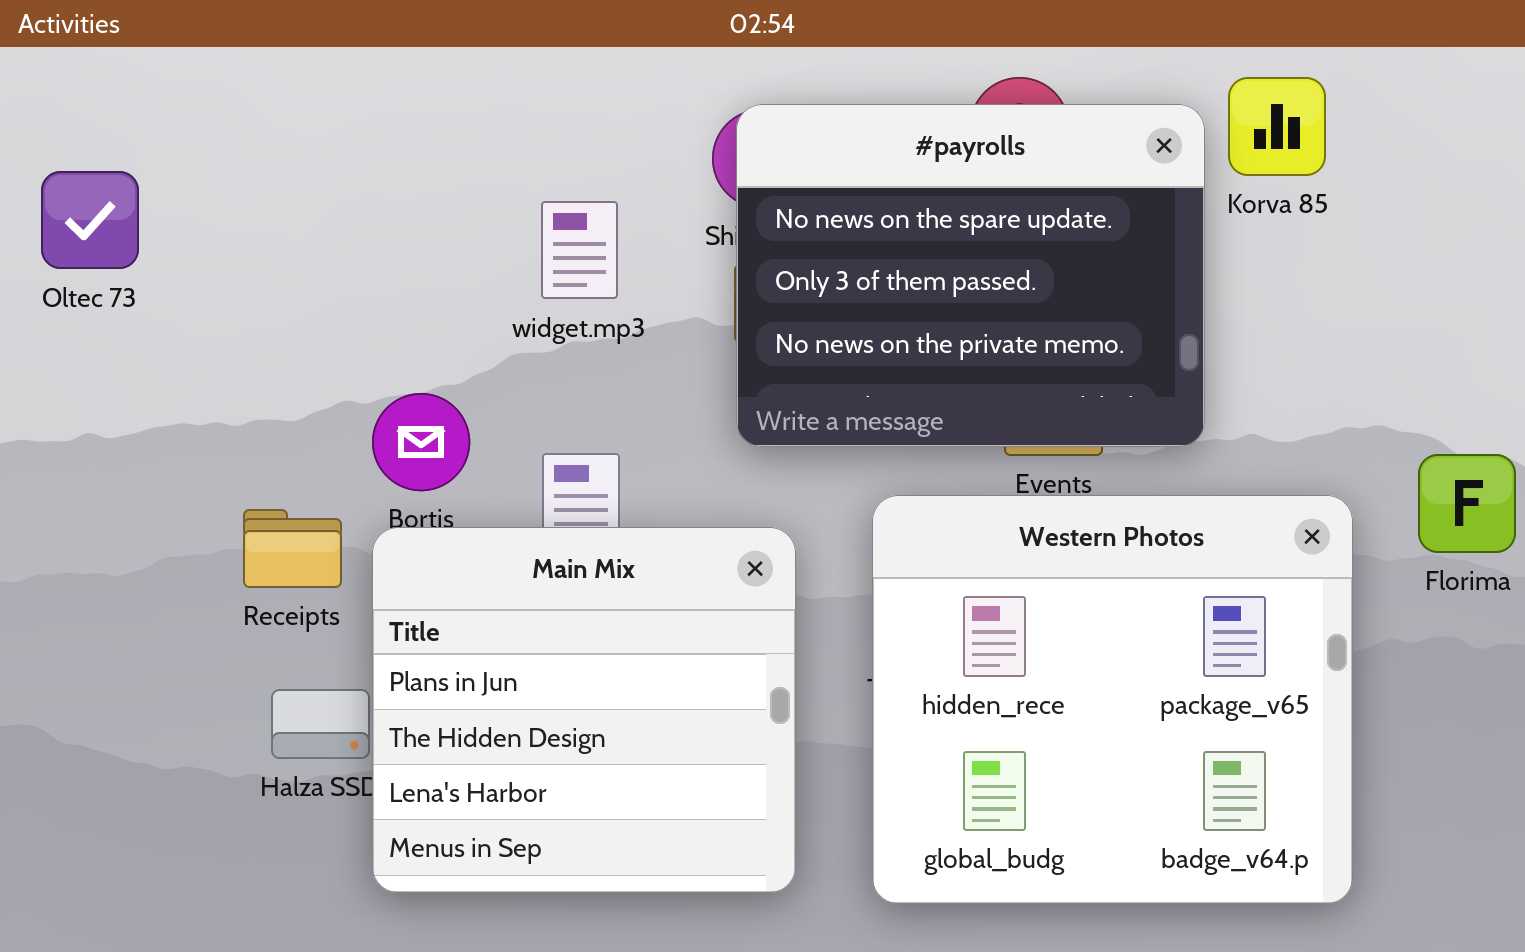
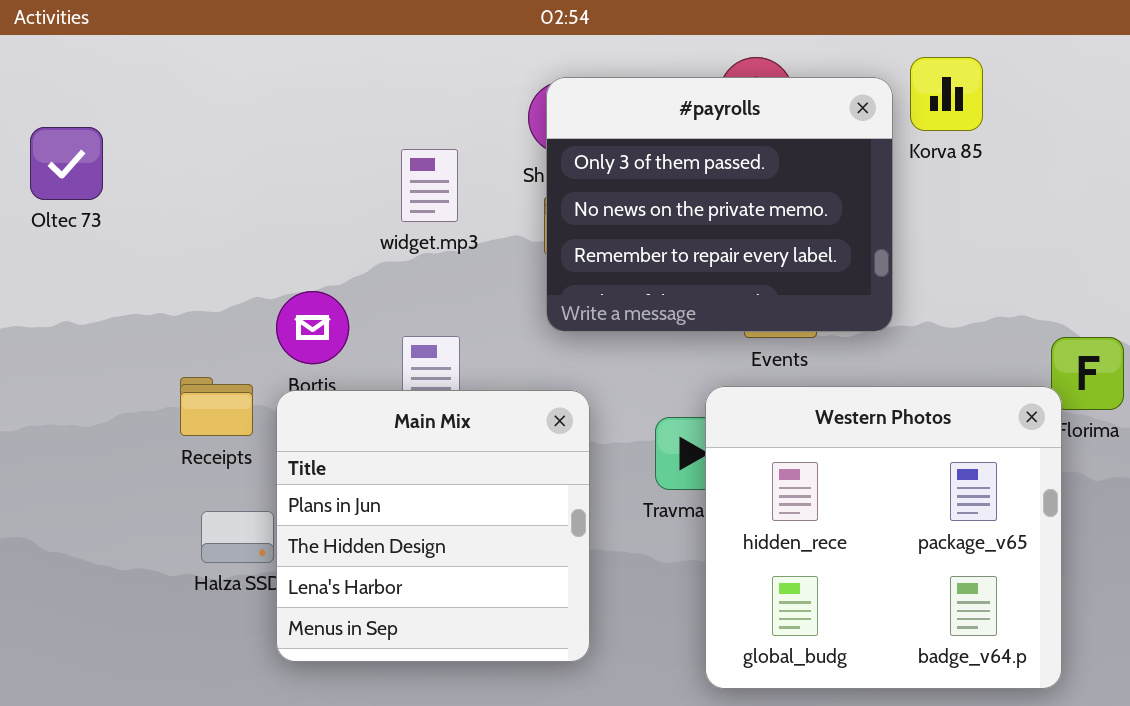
#payrolls: [736,104,1205,447] -> [546,77,893,332], scrolled down 1 row
Western Photos: [872,495,1353,904] -> [705,386,1062,689], moved

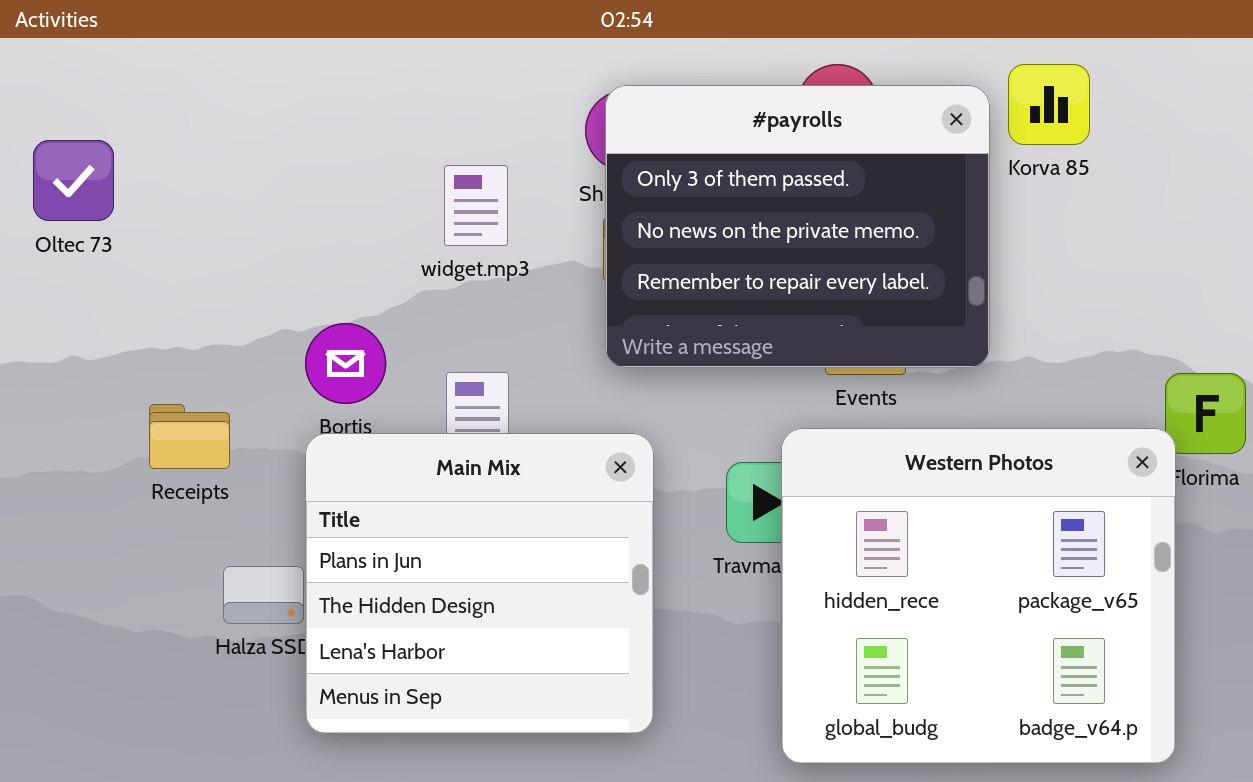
Receipts: [180,377,253,436] -> [149,404,230,469], moved

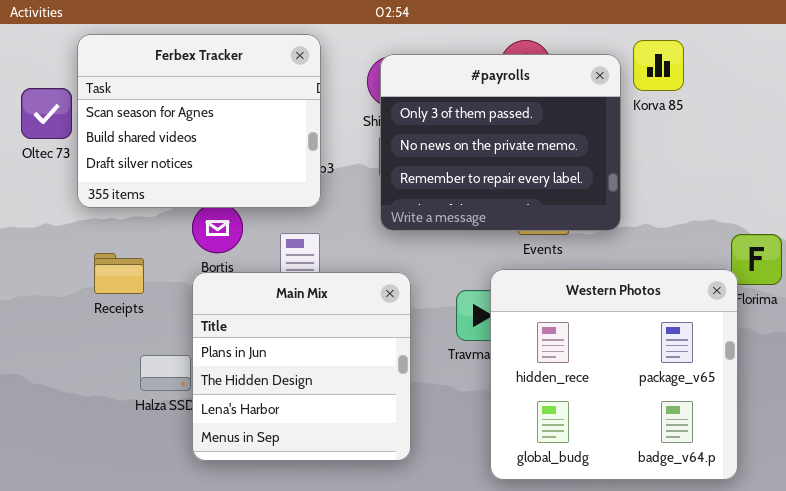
Ferbex Tracker: none -> [77,34,321,208], opened

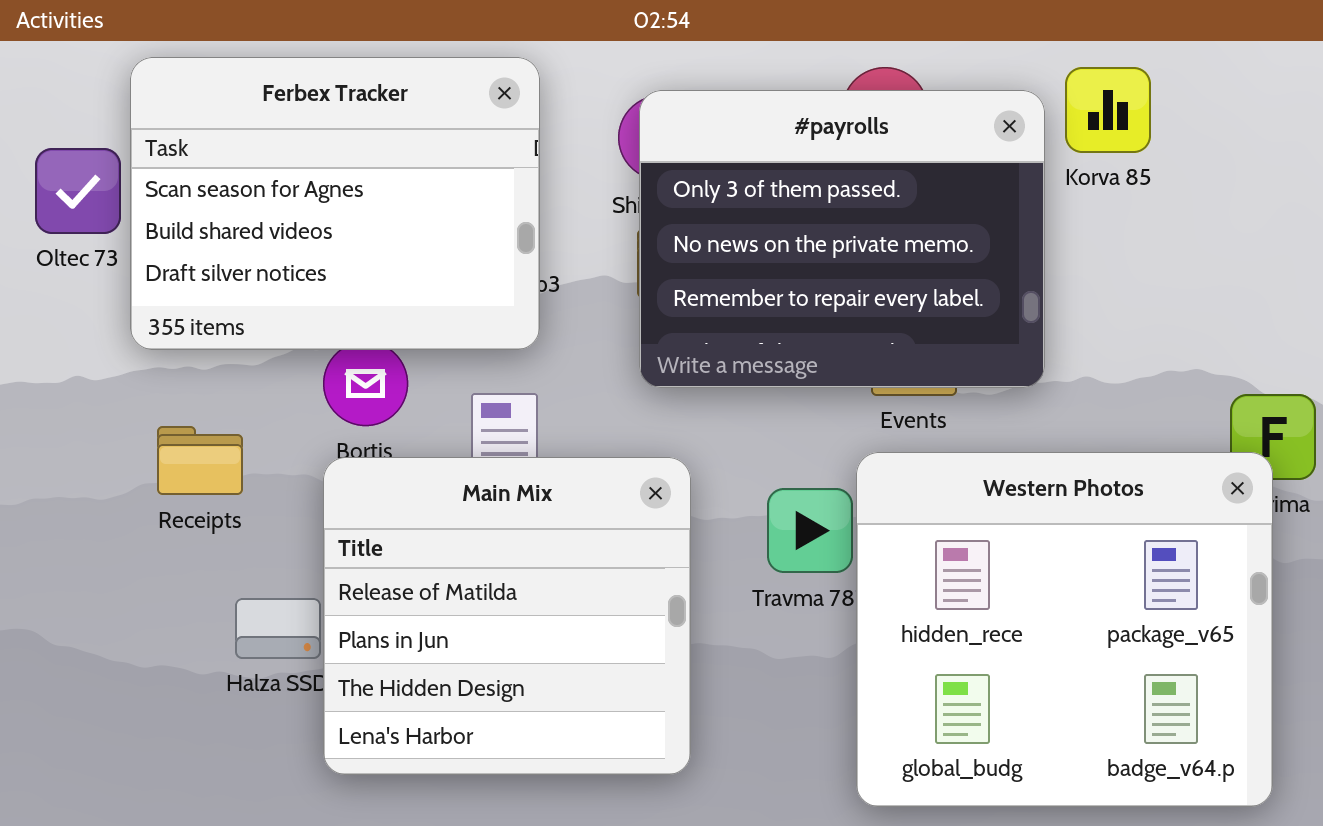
Western Photos: [490,269,738,480] -> [856,452,1273,807], moved
Main Mix: [192,272,411,461] -> [323,457,691,775], scrolled up 1 row

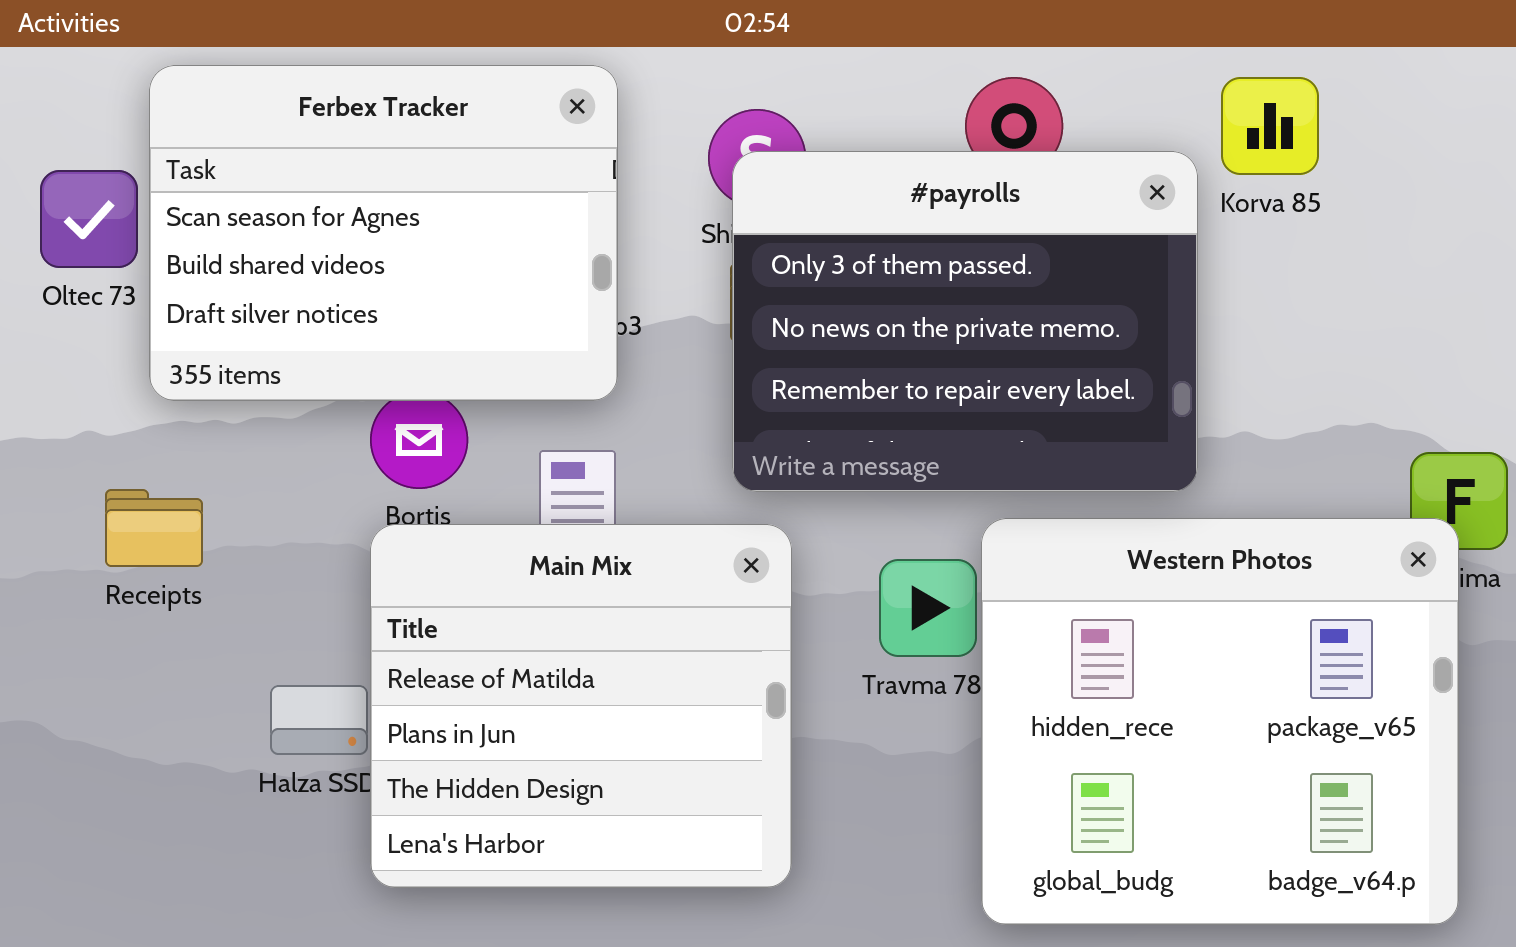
#payrolls: [639,90,1045,388] -> [732,151,1198,492], moved
Receipts: [157,426,243,495] -> [105,489,203,567], moved

